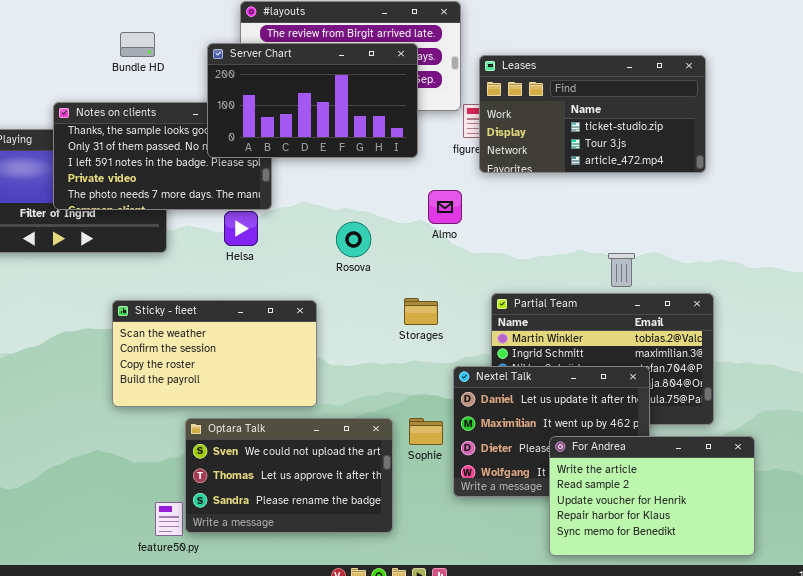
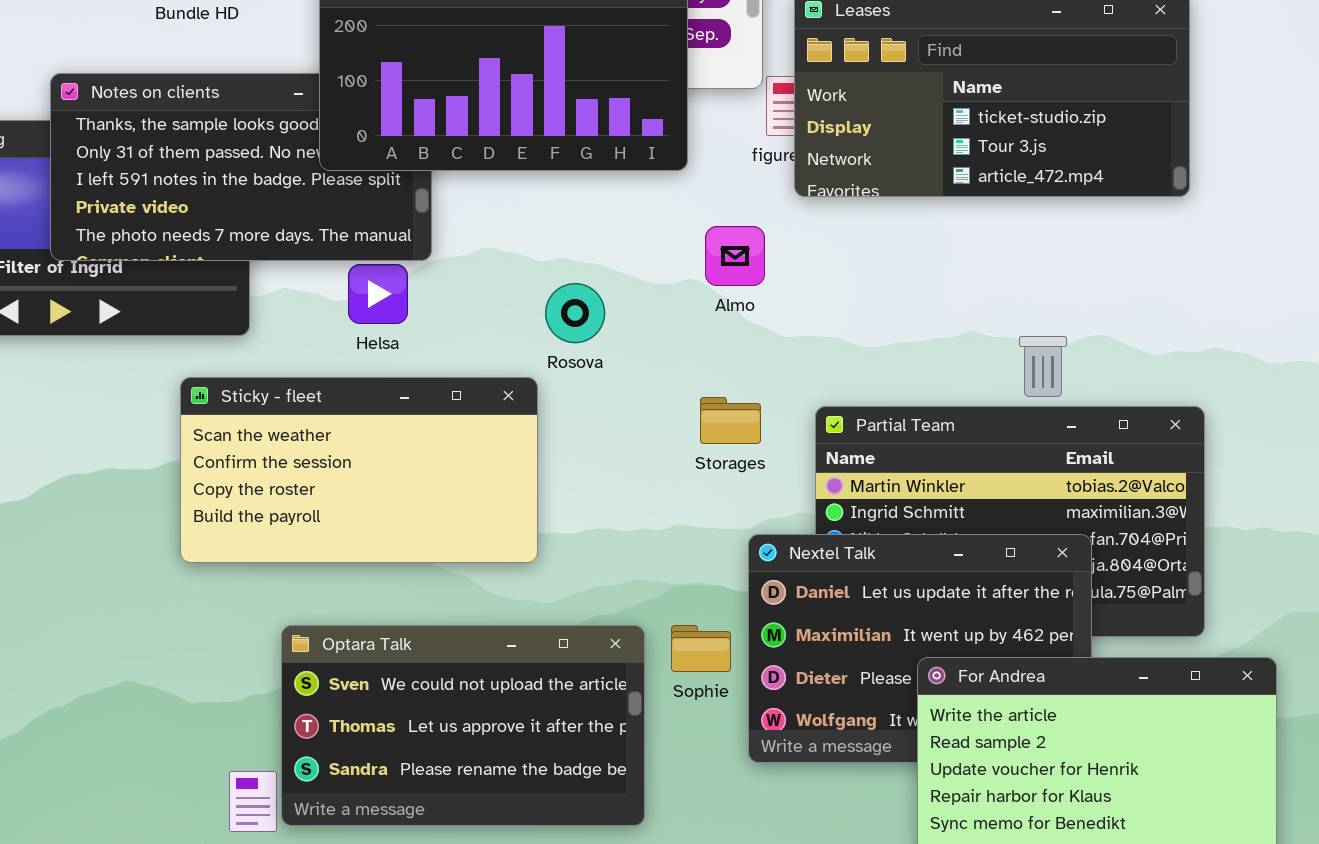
Storages: [404,298,438,325] -> [700,397,761,444], moved
Sticky - fleet: [112,300,317,407] -> [180,377,538,563], moved

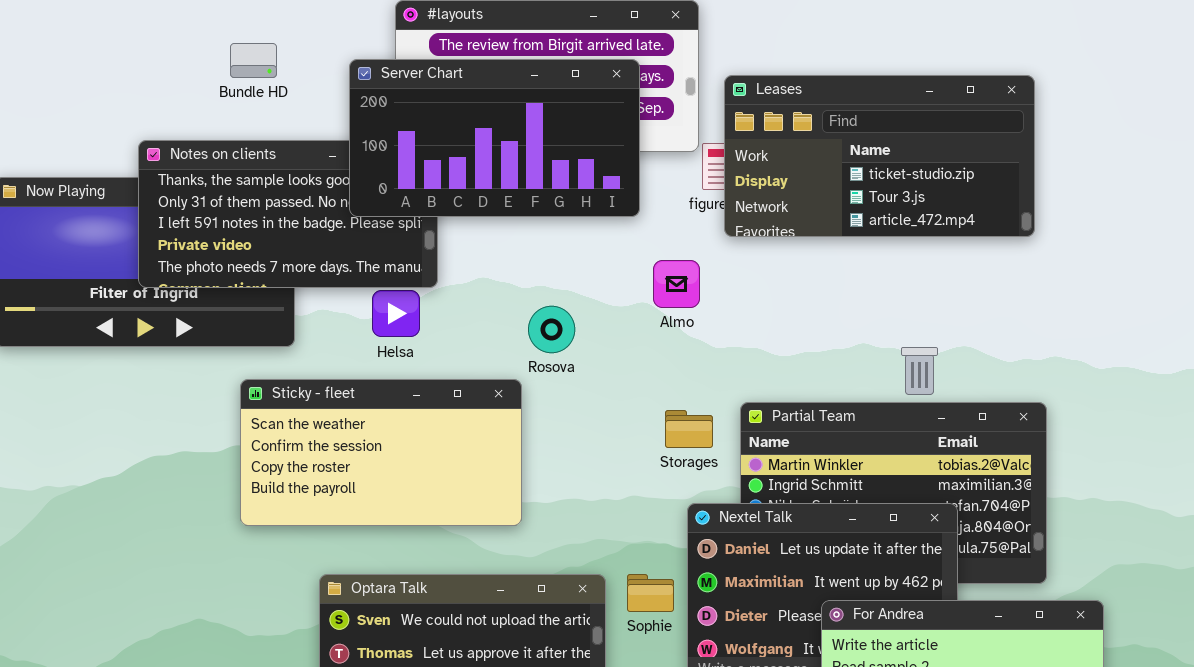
Storages: [700,397,761,444] -> [665,410,713,448], moved

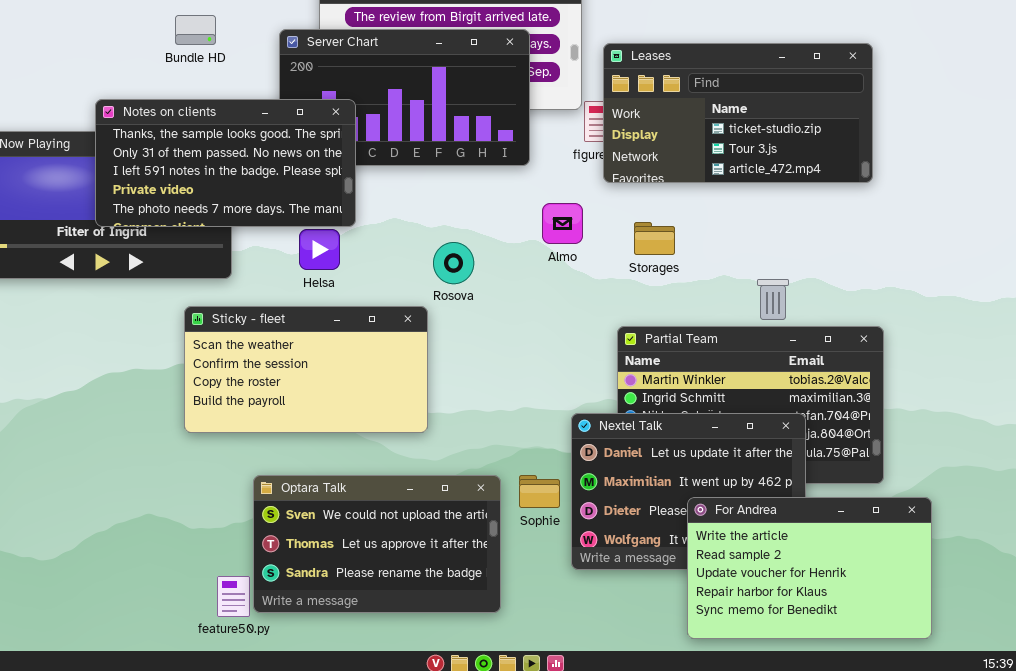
Notes on clients: [138,140,438,288] -> [95,99,356,227], raised
Storages: [665,410,713,448] -> [634,222,675,255], moved

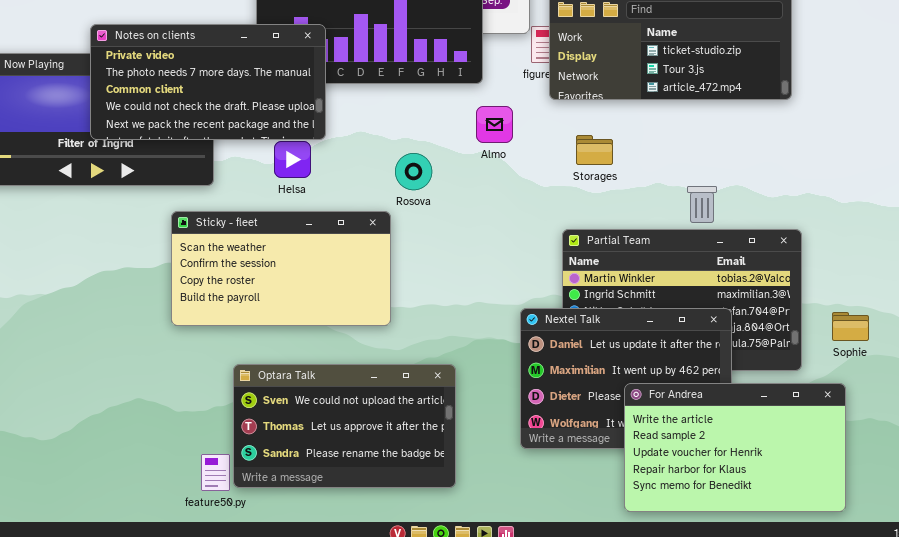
Notes on clients: [95,99,356,227] -> [90,24,326,140], scrolled down 3 rows
Almo: [542,203,583,244] -> [476,106,513,143], moved
Sophie: [519,475,560,508] -> [832,312,869,341], moved

